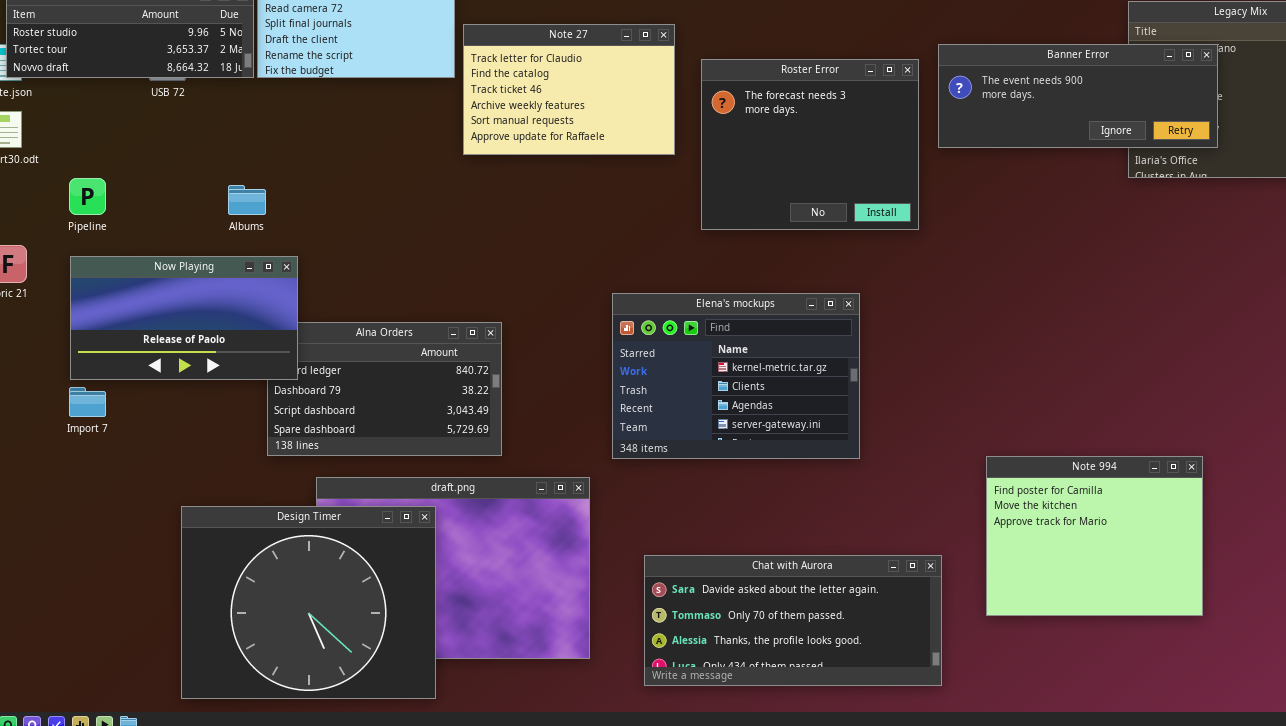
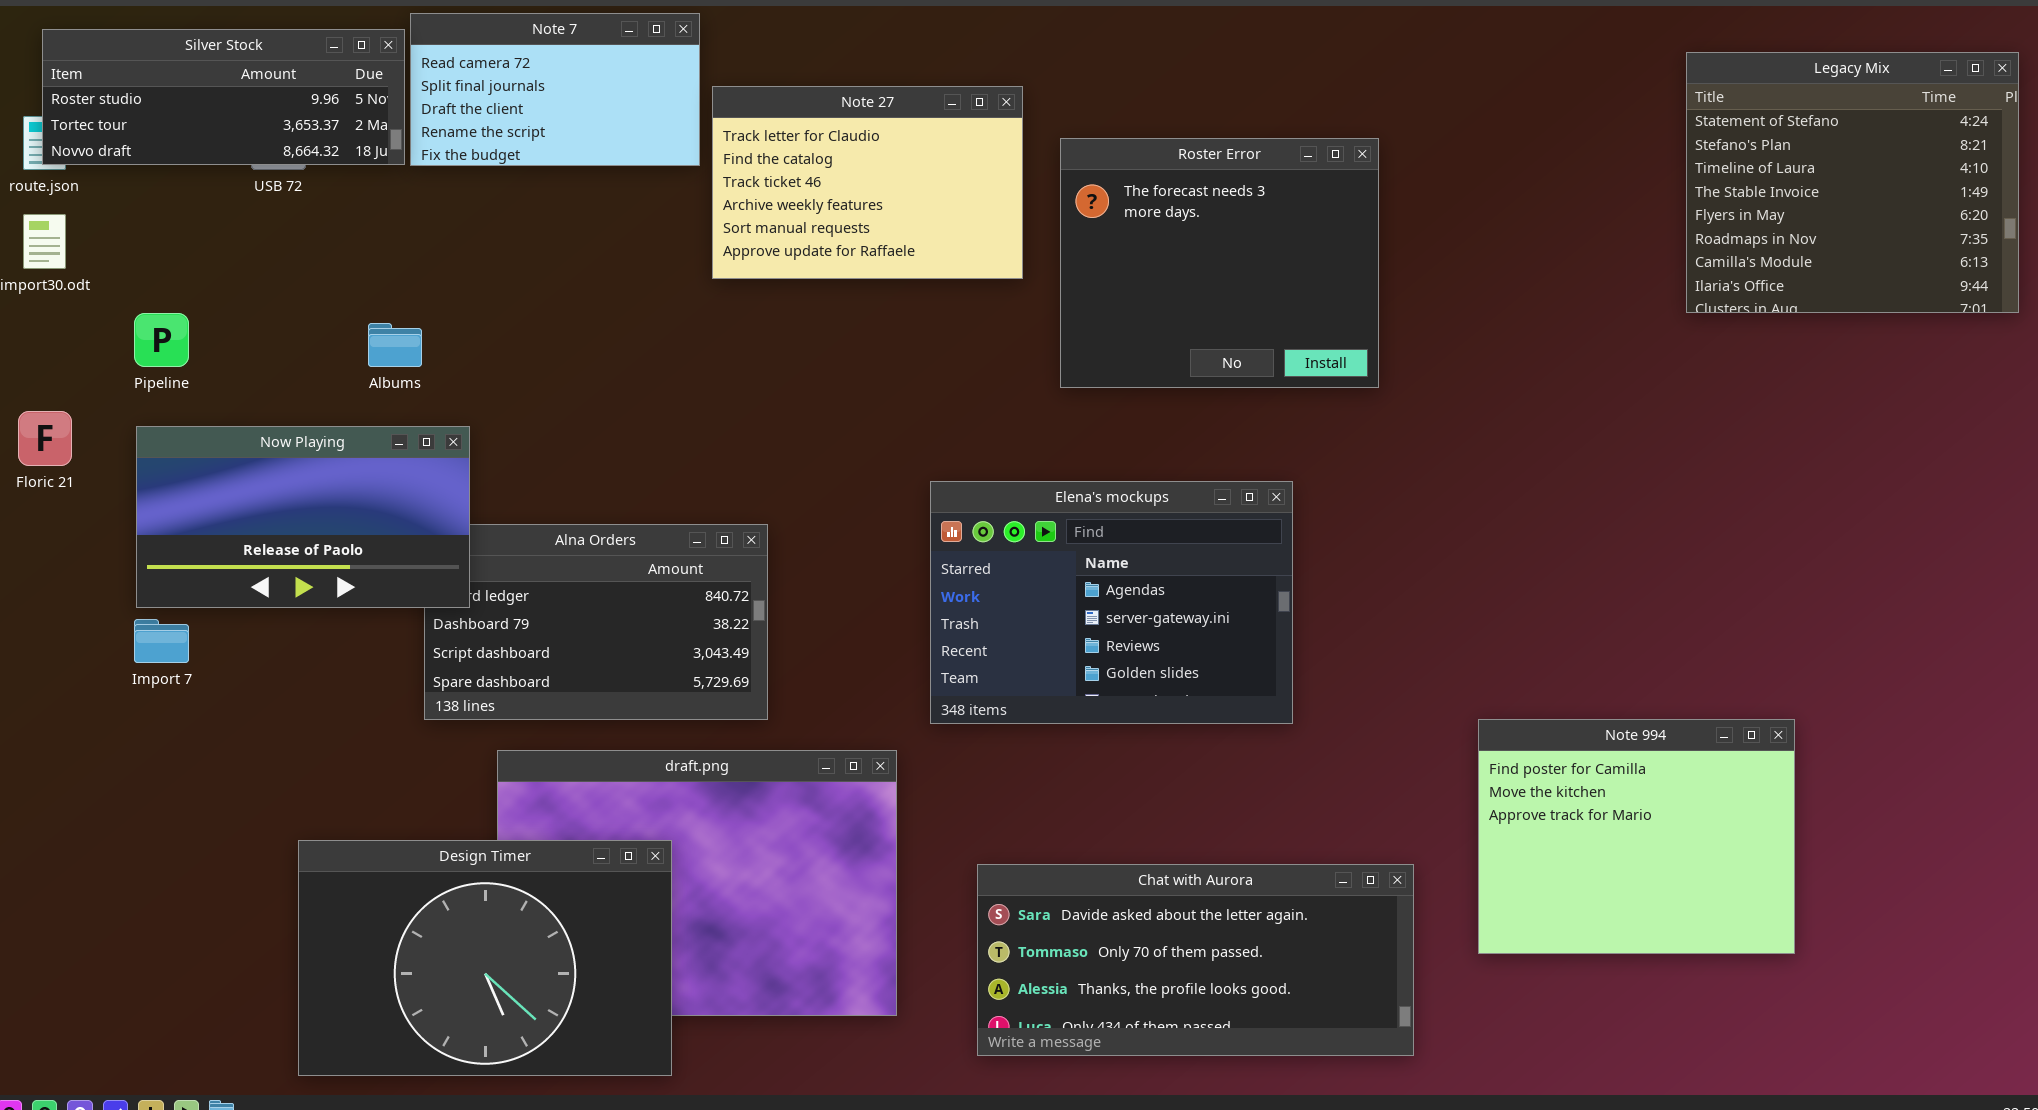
Banner Error: [938,44,1218,148] -> none, closed
Elena's mockups: [612,293,860,459] -> [930,481,1293,724], scrolled down 2 rows
Design Timer: [181,506,436,699] -> [298,840,672,1076], resized

